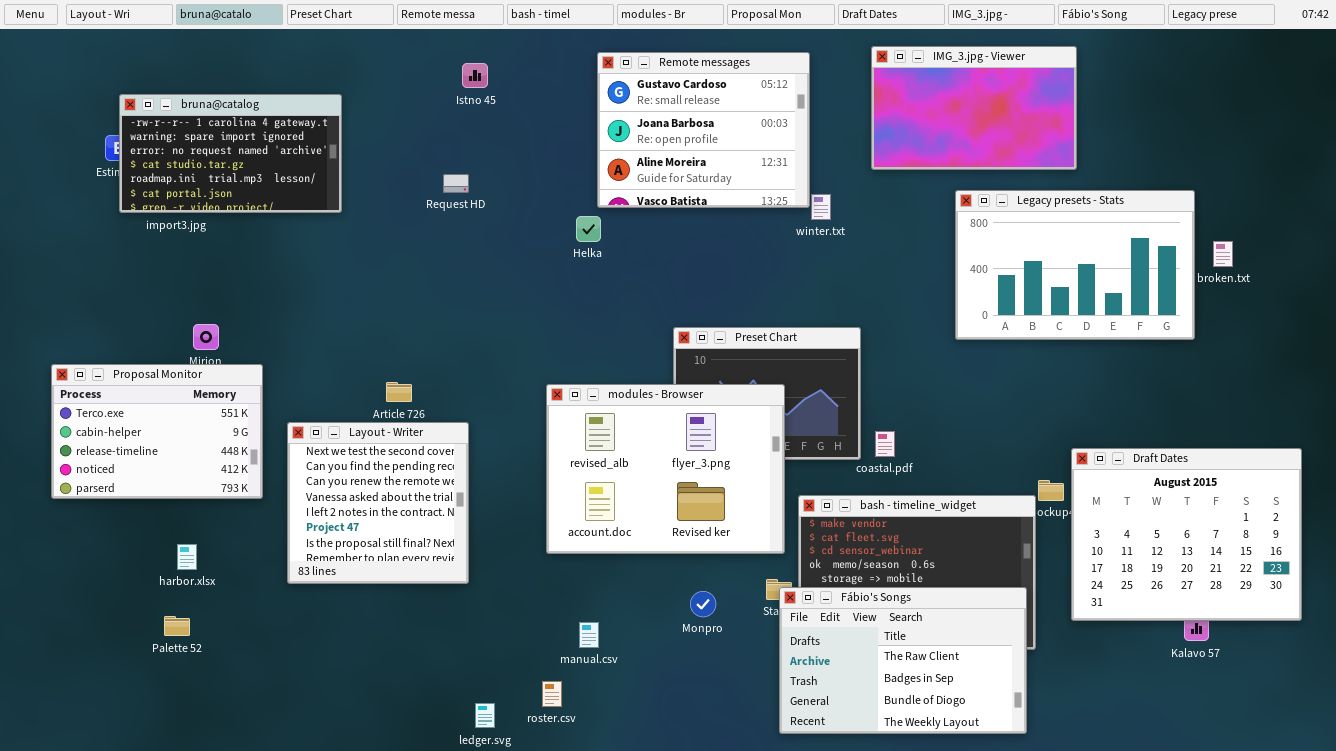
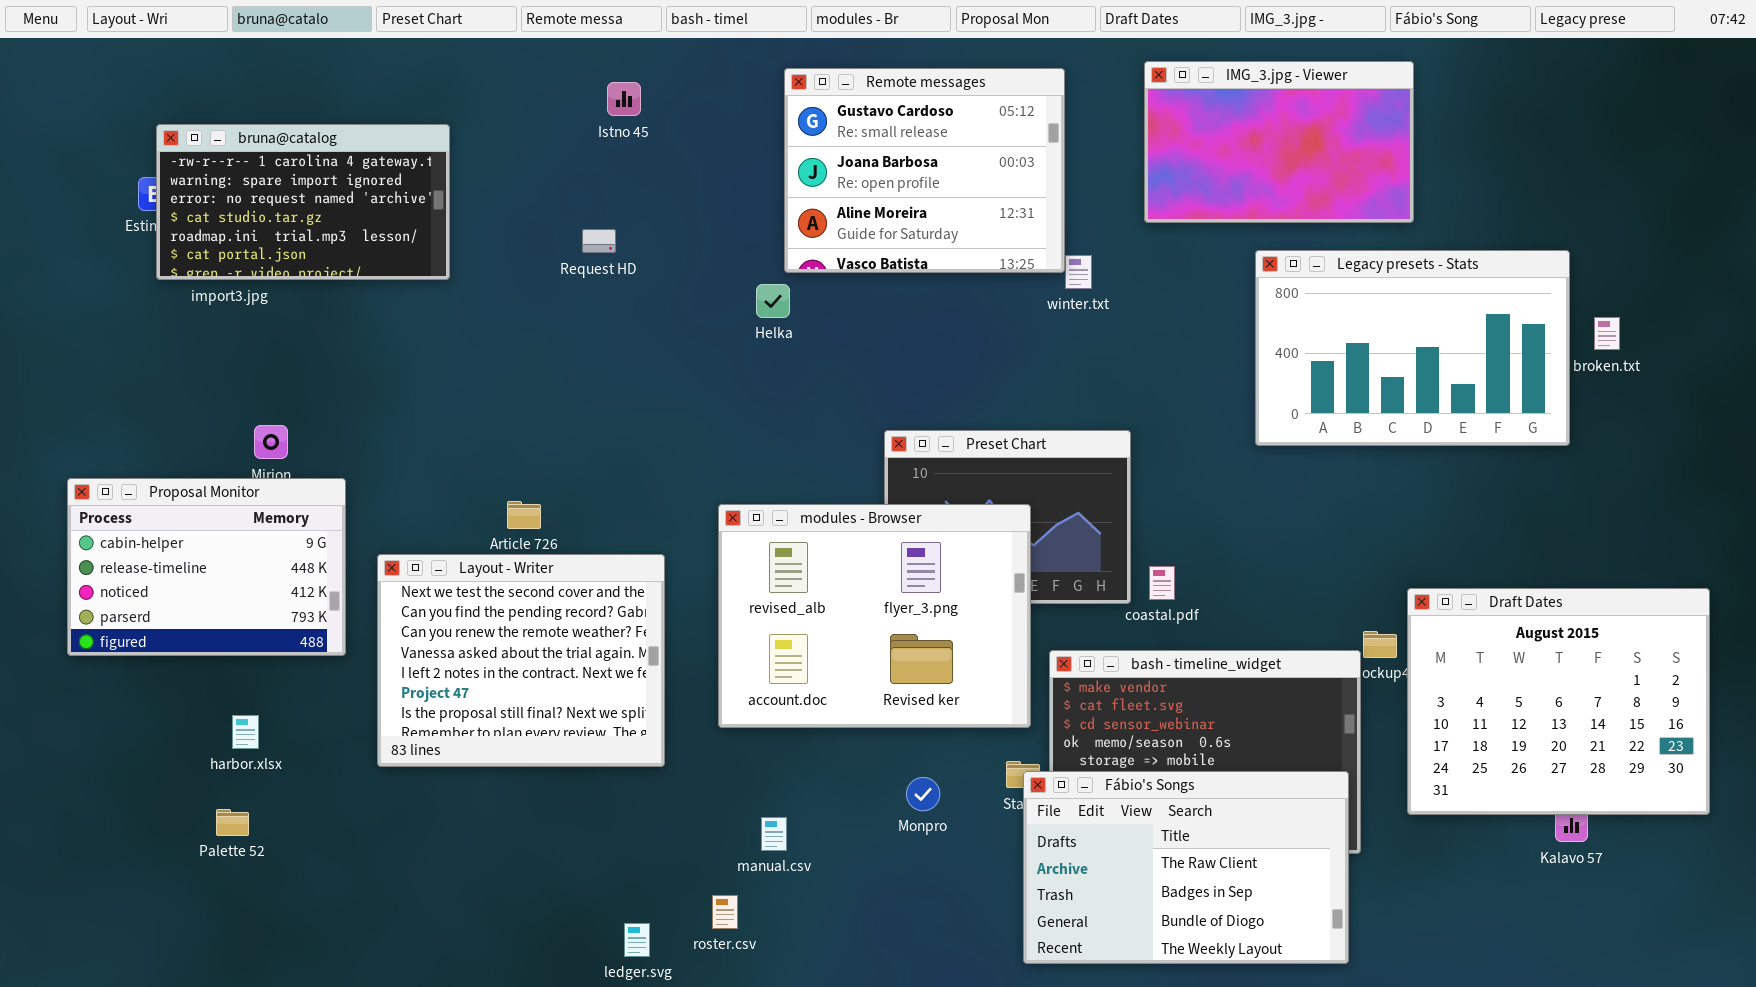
Proposal Monitor: [51,364,263,499] -> [67,478,346,656], scrolled down 1 row
Layout - Writer: [287,422,469,584] -> [377,554,665,767], resized

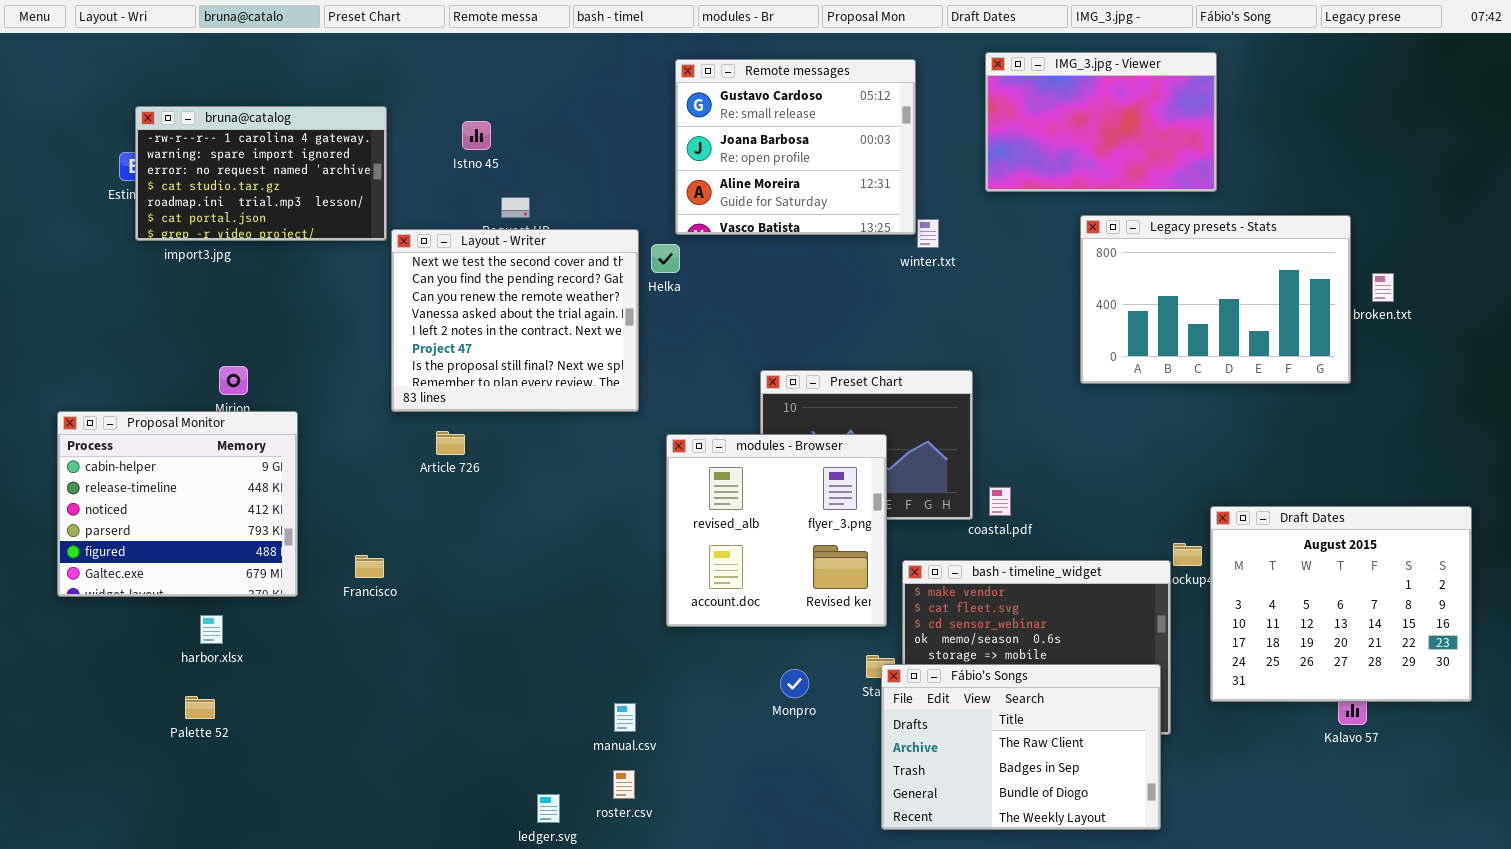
Istno 45: [607,82,641,116] -> [462,121,491,150], moved
Proposal Monitor: [67,478,346,656] -> [57,411,298,597], resized
modules - Browser: [718,504,1031,728] -> [666,434,887,627], resized
Layout - Writer: [377,554,665,767] -> [391,229,639,412], moved
manual.csv: [761,817,787,851] -> [614,703,636,732], moved

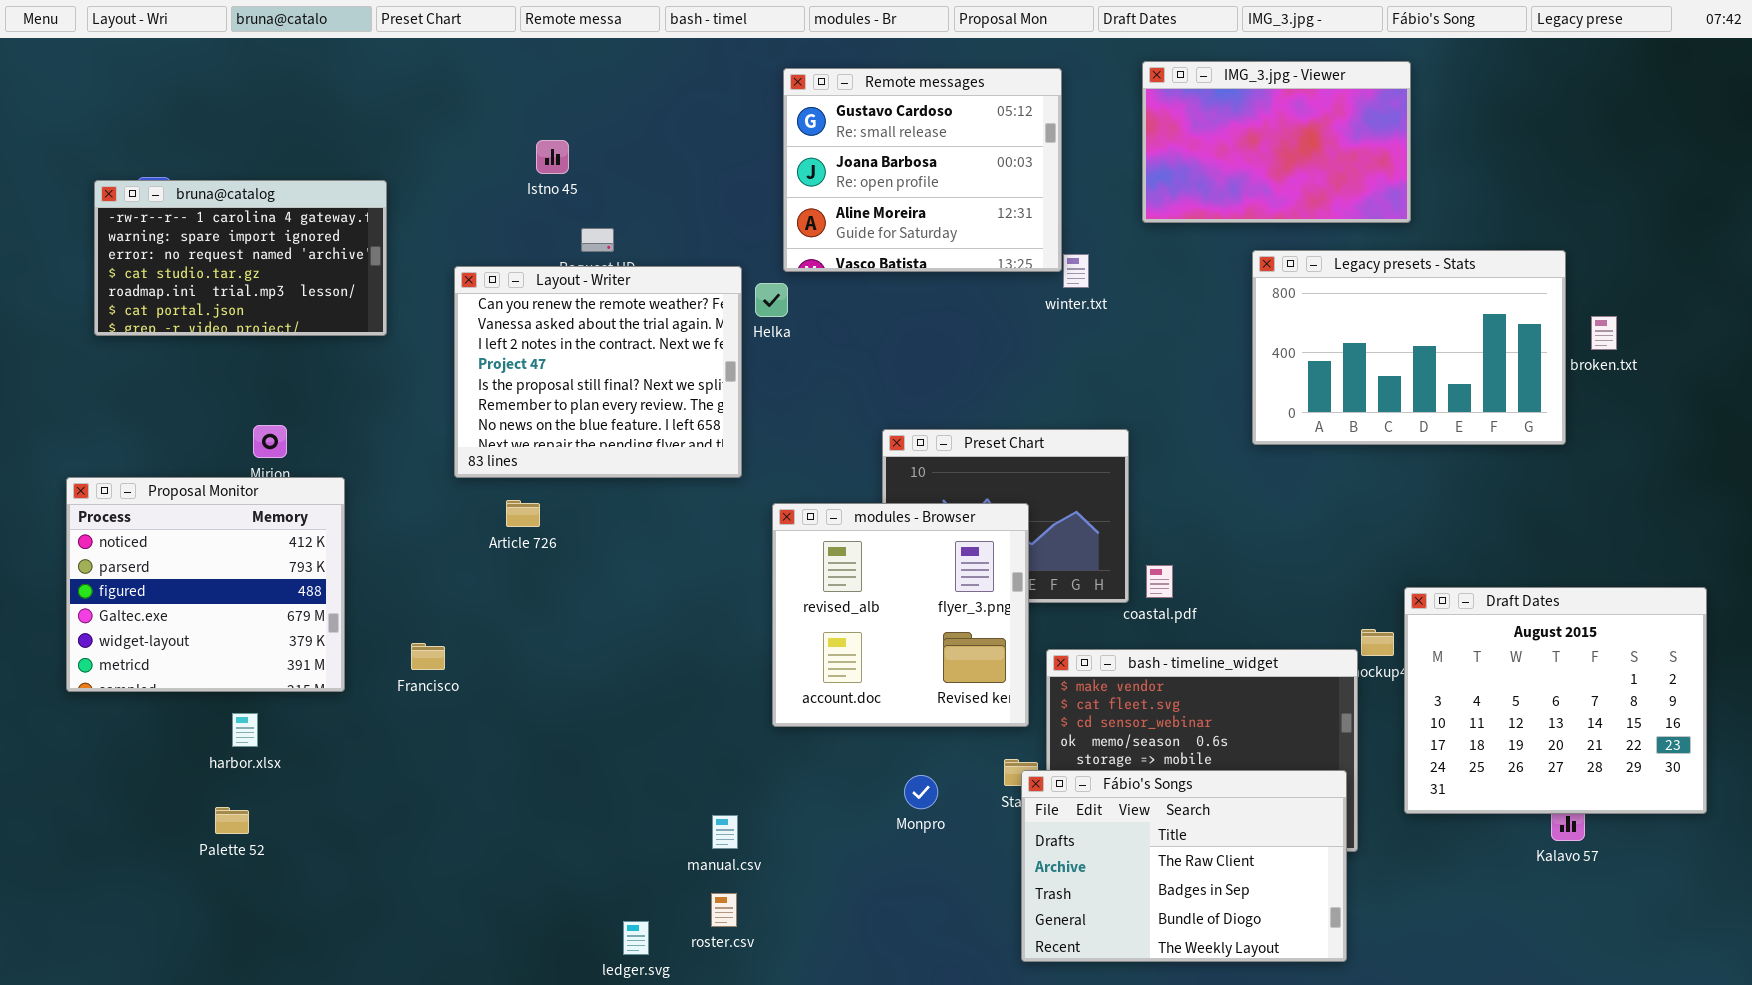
bruna@catalog: [135,106,387,241] -> [94,180,387,336], moved
Layout - Writer: [391,229,639,412] -> [454,266,742,478], scrolled down 2 rows
Proposal Monitor: [57,411,298,597] -> [66,477,345,692], scrolled down 2 rows

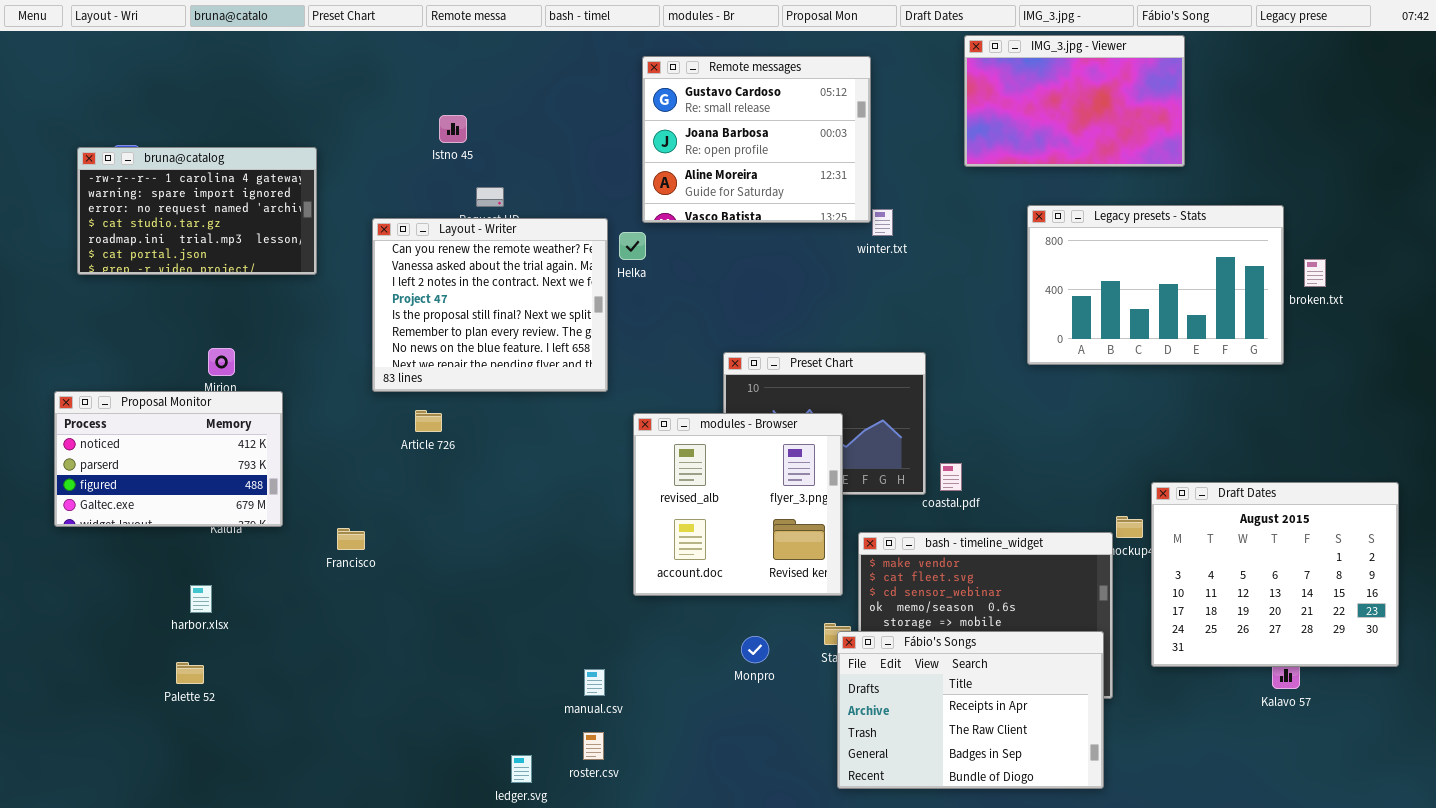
IMG_3.jpg - Viewer: [1142,61,1411,223] -> [964,35,1185,167], moved
Proposal Monitor: [66,477,345,692] -> [54,391,283,527], resized
Fábio's Songs: [1021,770,1347,962] -> [837,631,1104,789], scrolled up 1 row

